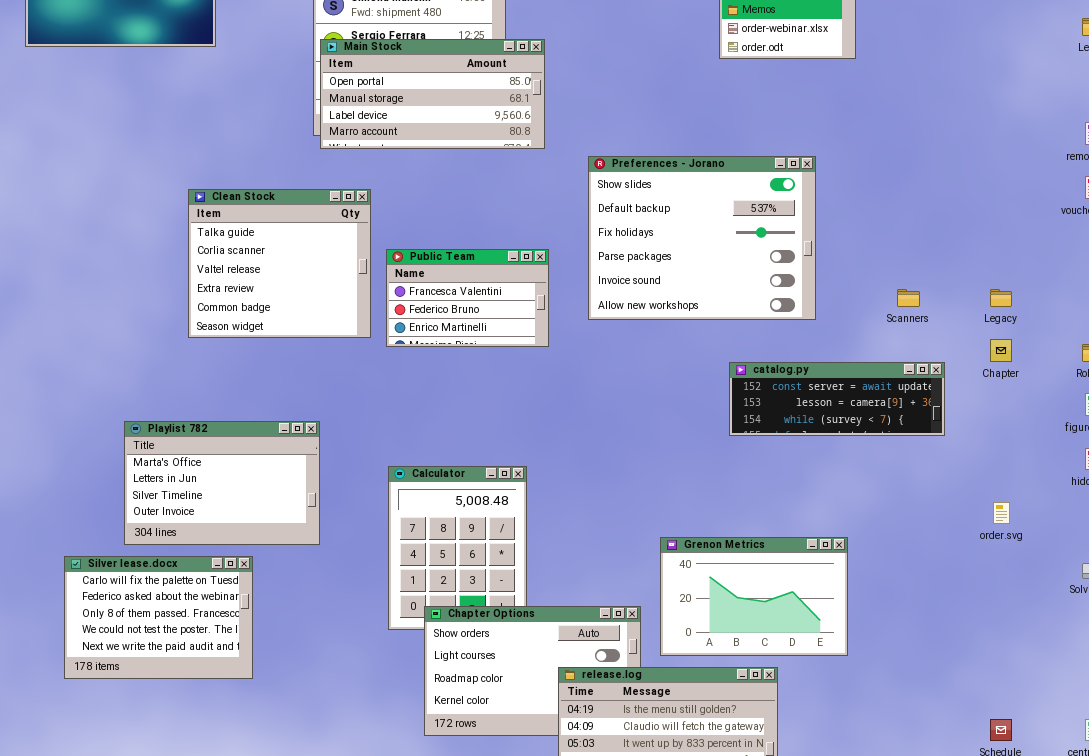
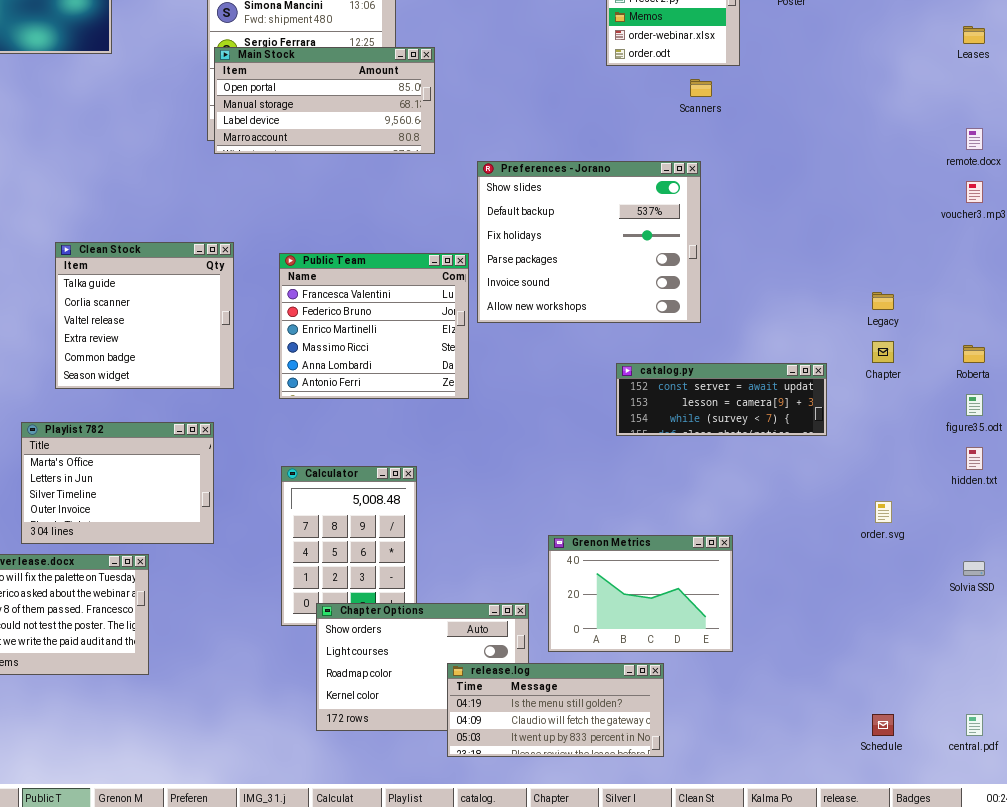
Clean Stock: [188,189,371,338] -> [55,242,234,389], moved
Public Team: [386,249,549,347] -> [279,253,469,399], resized
Scanners: [897,289,920,307] -> [690,79,712,97], moved

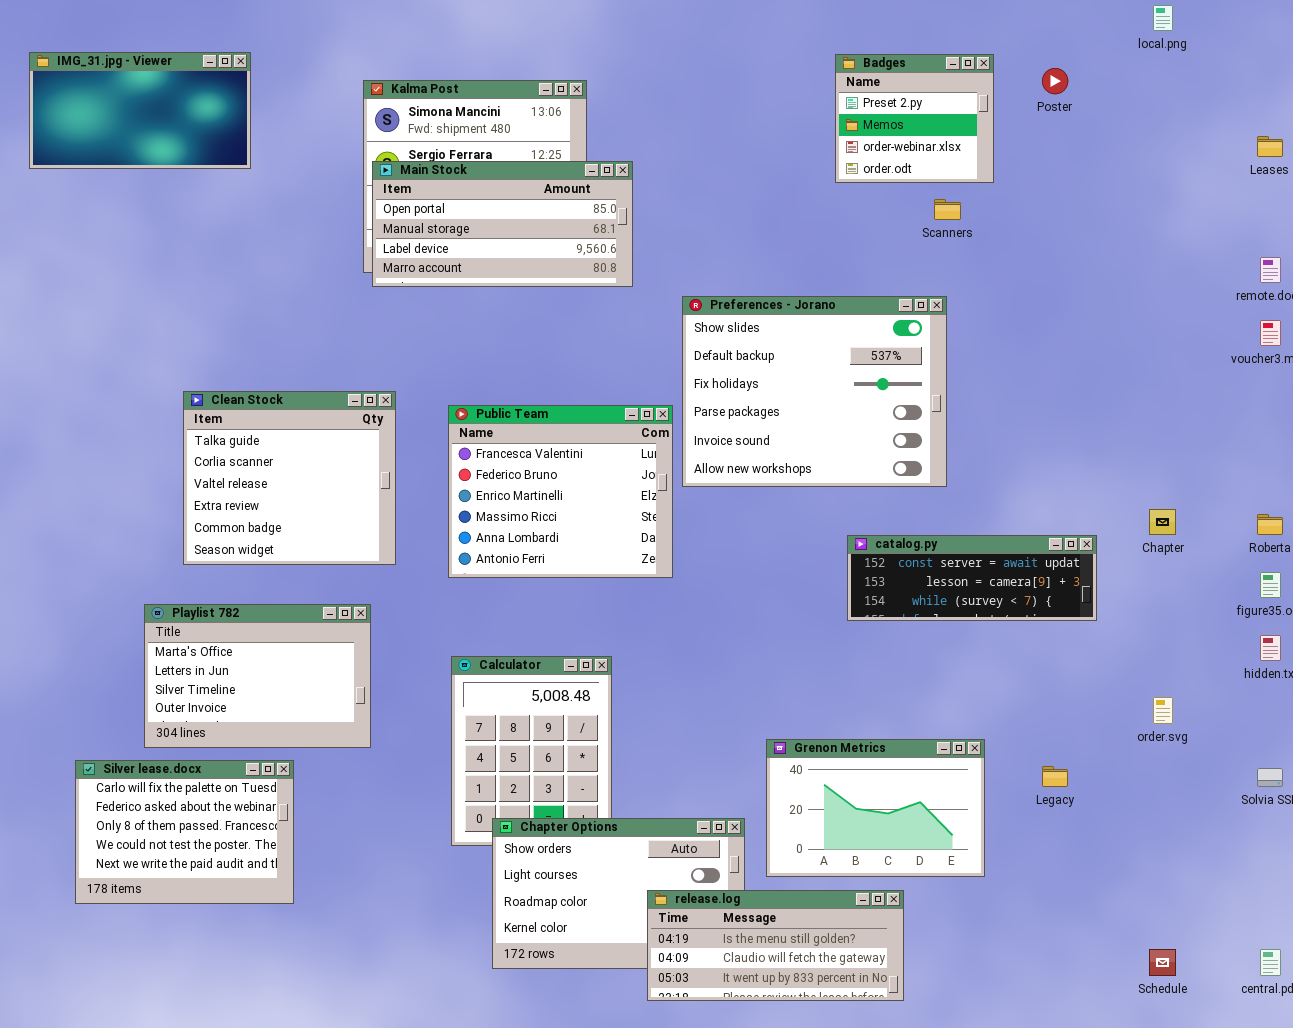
Legacy: [872,292,894,310] -> [1042,766,1068,787], moved

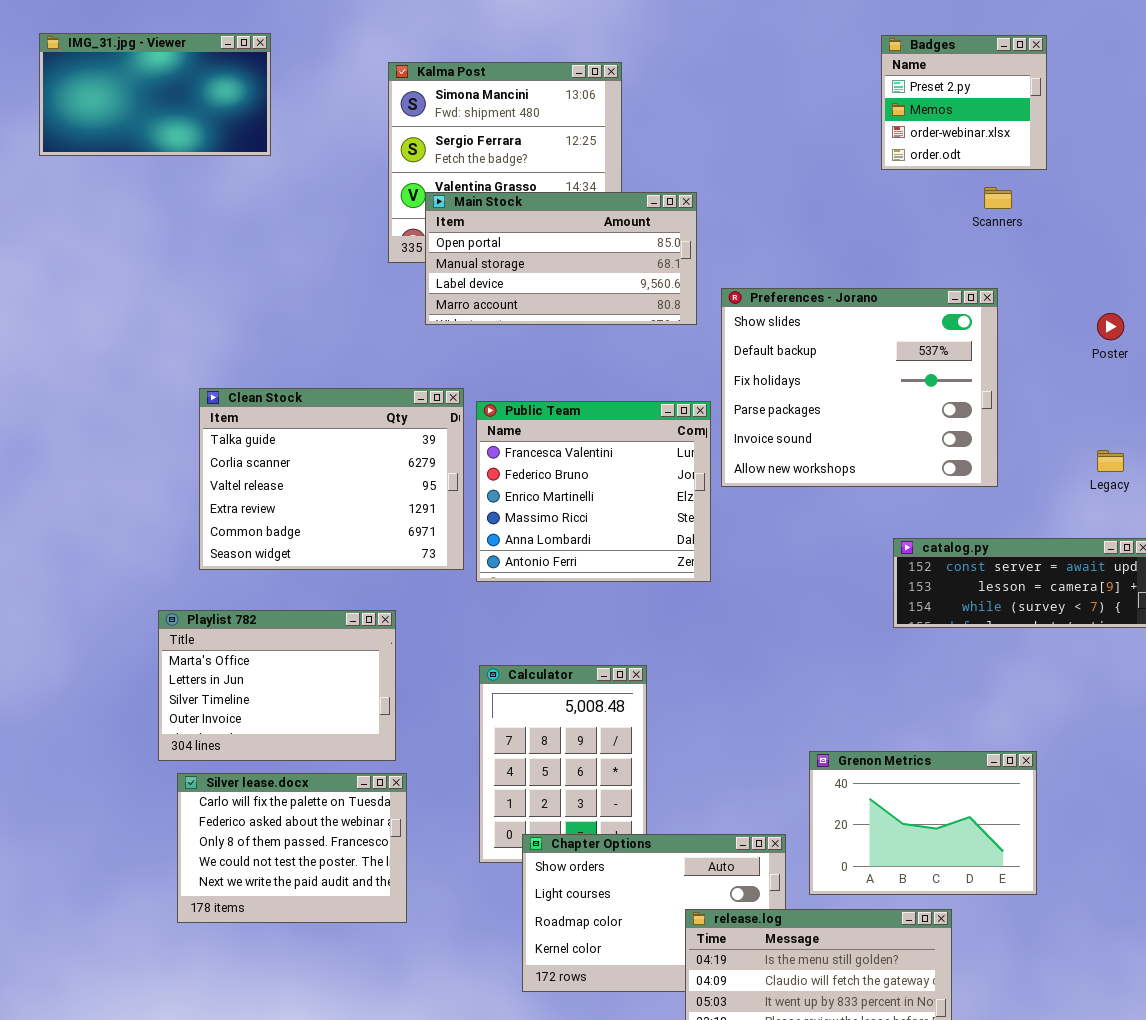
Poster: [1042,68,1068,94] -> [1097,313,1124,340], moved
Main Stock: [372,161,633,287] -> [425,192,697,325], moved
Clean Stock: [183,391,396,565] -> [199,388,464,570], resized
Silver lease.docx: [75,760,294,904] -> [177,773,407,923], moved
Legacy: [1042,766,1068,787] -> [1097,450,1124,472], moved

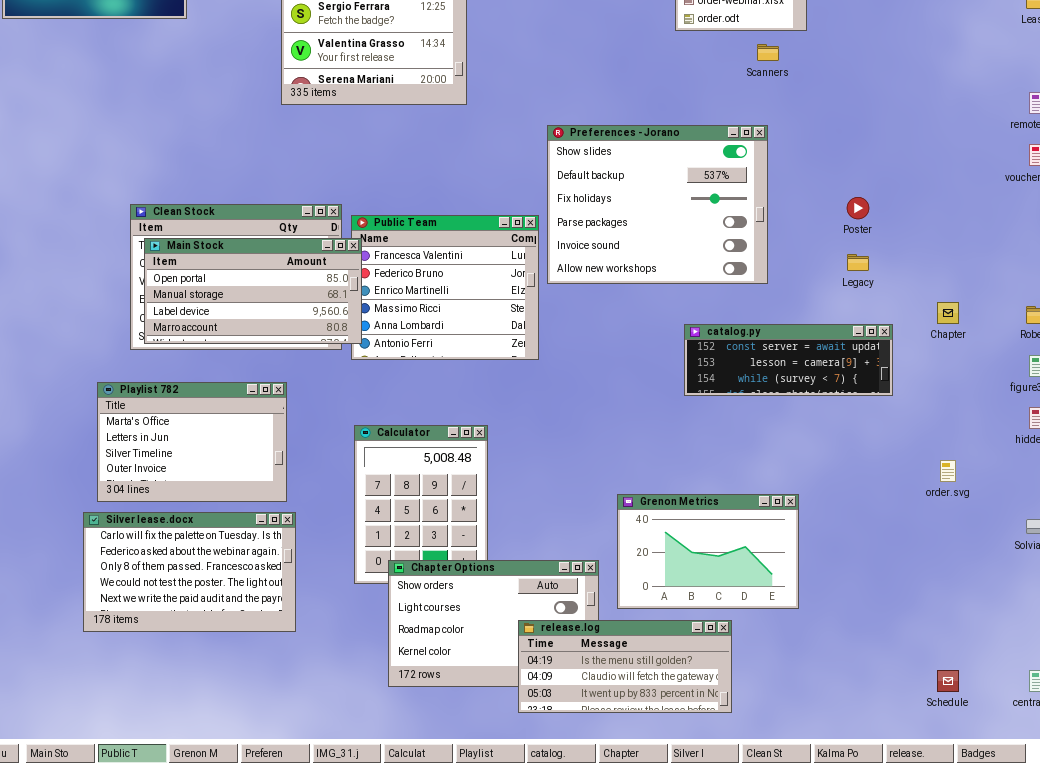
Main Stock: [425,192,697,325] -> [144,238,362,344], moved
Poster: [1097,313,1124,340] -> [847,197,869,219], moved
Silver lease.docx: [177,773,407,923] -> [83,512,296,632], resized

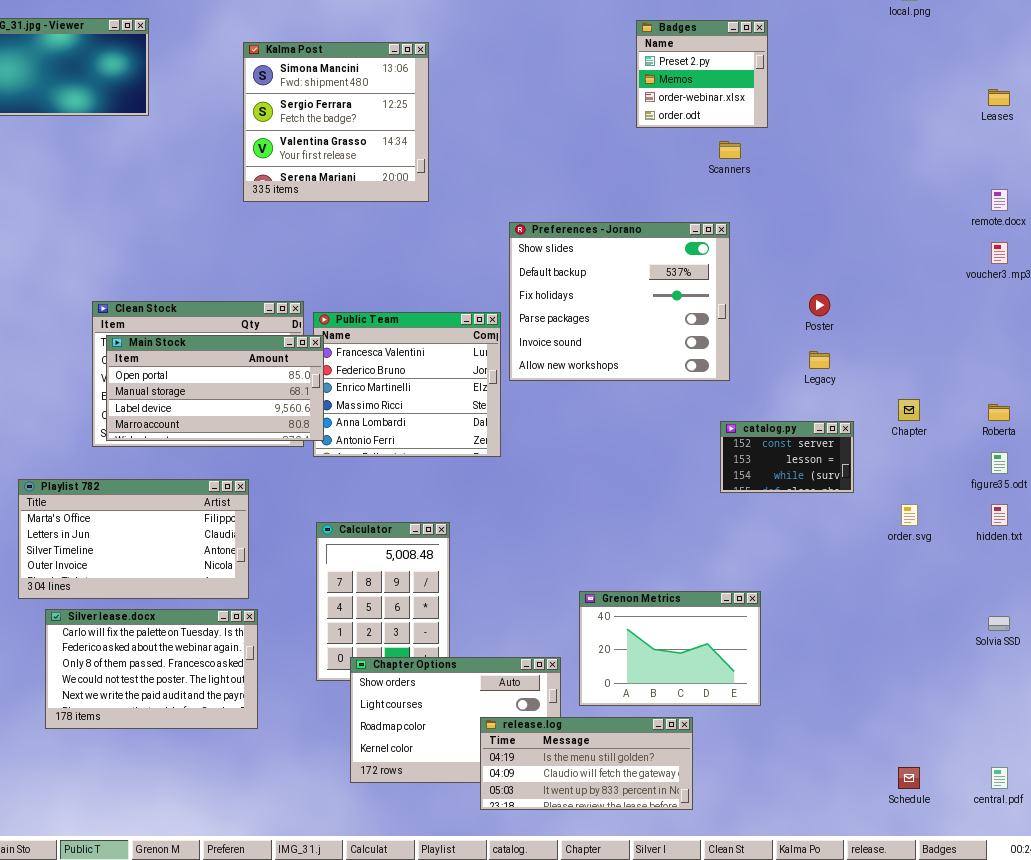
catalog.py: [684,324,893,396] -> [720,421,854,493], resized
Playlist 782: [97,382,287,502] -> [18,479,249,599], resized
order.svg: [940,460,956,482] -> [901,504,918,526], moved

